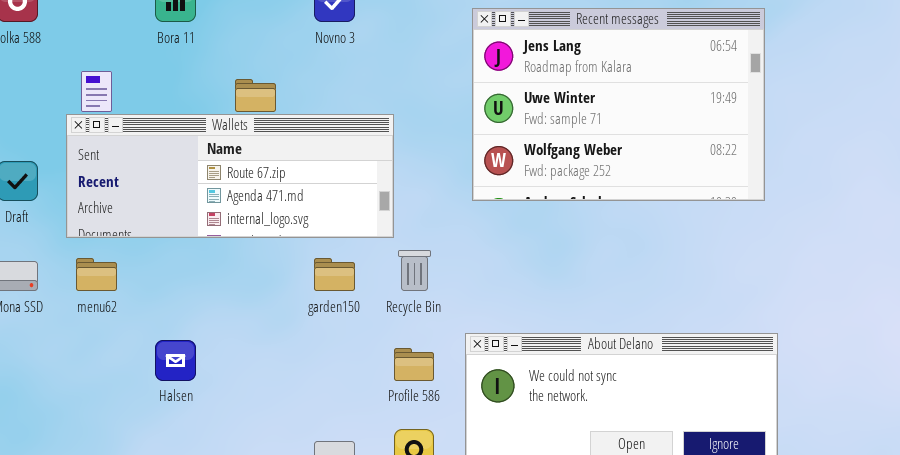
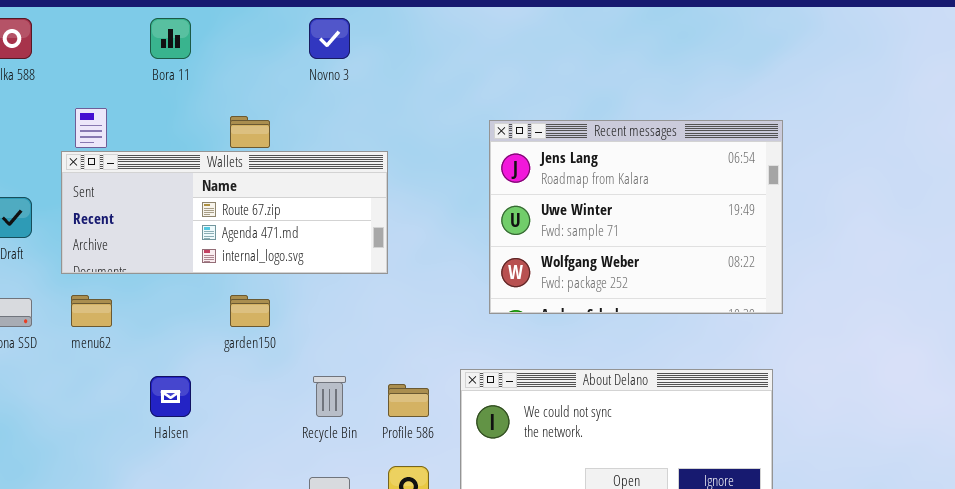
Recent messages: [472,8,765,201] -> [489,120,783,314], moved
Recycle Bin: [398,250,431,291] -> [313,376,346,417], moved
garden150: [314,258,355,291] -> [230,295,270,327], moved

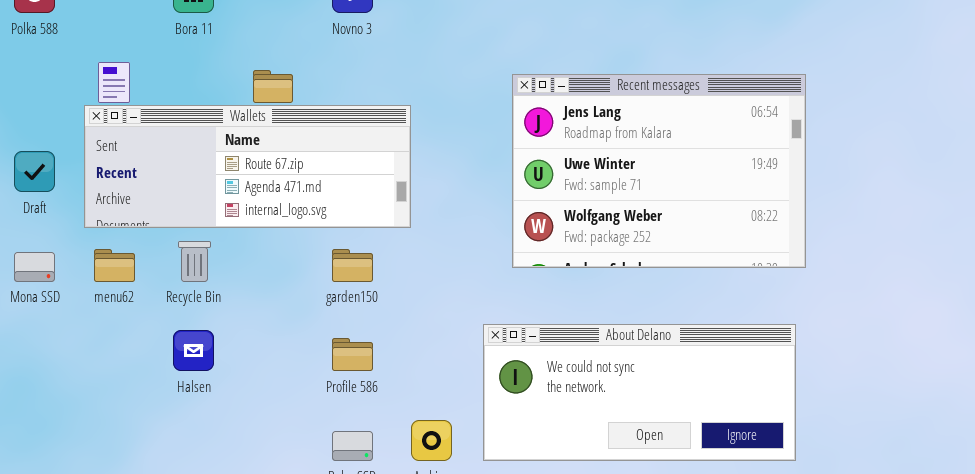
garden150: [230,295,270,327] -> [332,249,373,282], moved
Recycle Bin: [313,376,346,417] -> [178,241,211,282], moved
Profile 586: [388,384,429,417] -> [332,338,373,371], moved

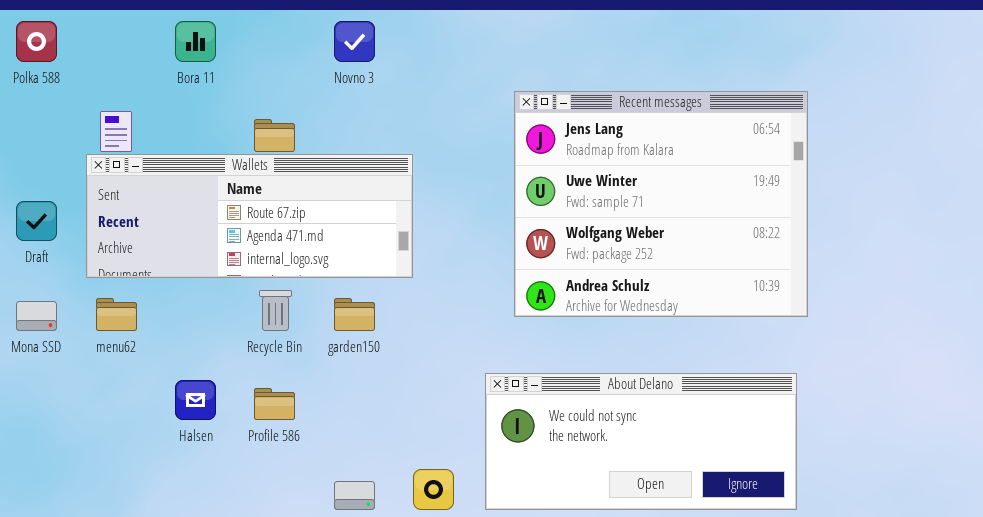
Recent messages: [512,74,806,268] -> [514,91,808,317], resized
Recycle Bin: [178,241,211,282] -> [259,290,292,331], moved
Profile 586: [332,338,373,371] -> [254,388,295,420], moved

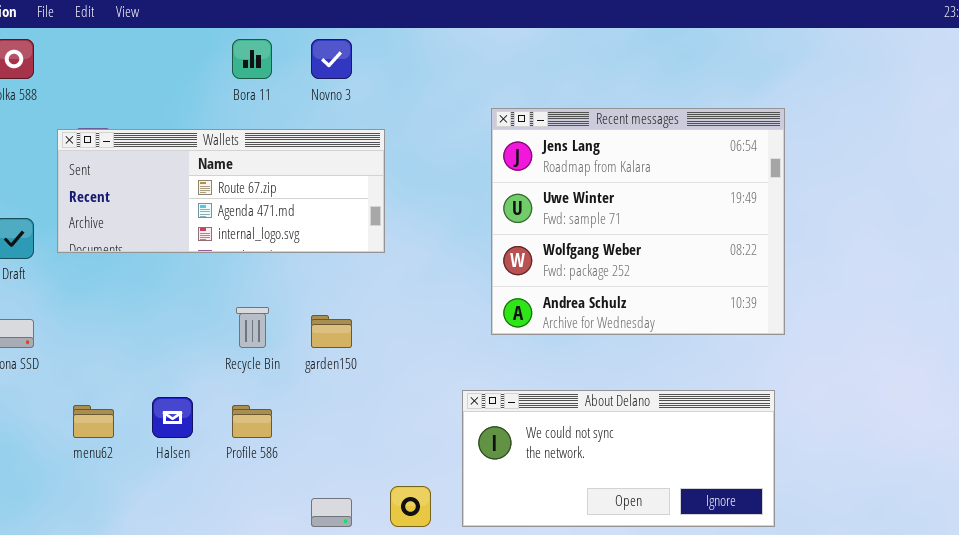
Bora 11: [175,21,216,62] -> [232,39,272,79], moved
Wallets: [86,154,413,278] -> [57,129,385,253], moved
menu62: [96,298,137,331] -> [73,405,114,438], moved

